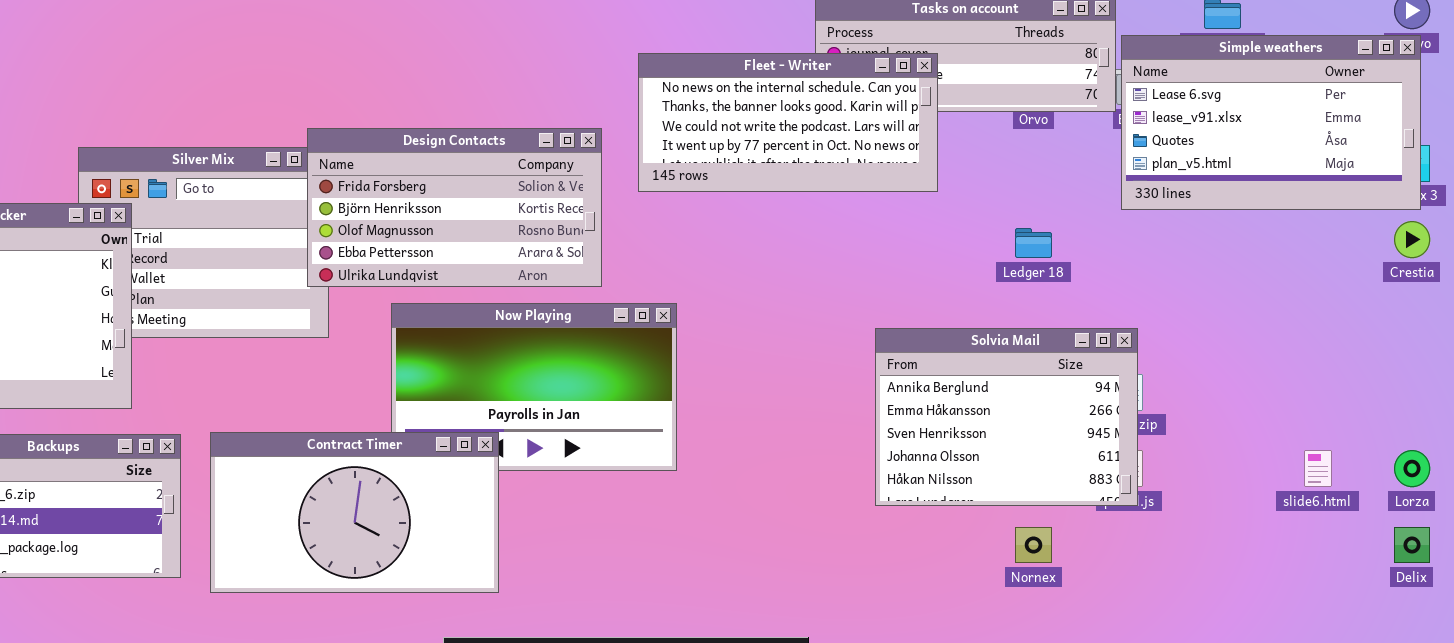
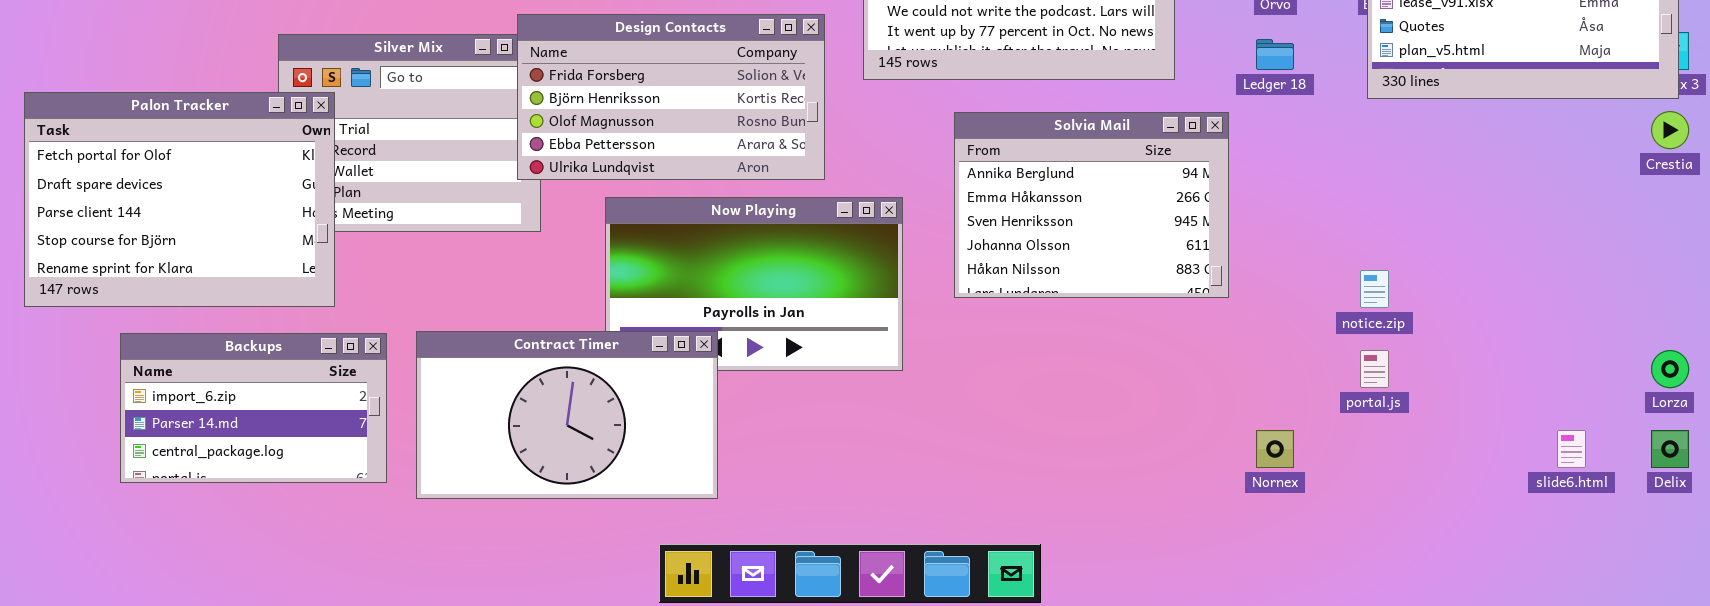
Ledger 18: [1015,228,1052,258] -> [1256,39,1294,70], moved
Solvia Mail: [875,328,1138,506] -> [954,112,1229,298], moved
slide6.html: [1304,450,1332,487] -> [1557,430,1586,468], moved

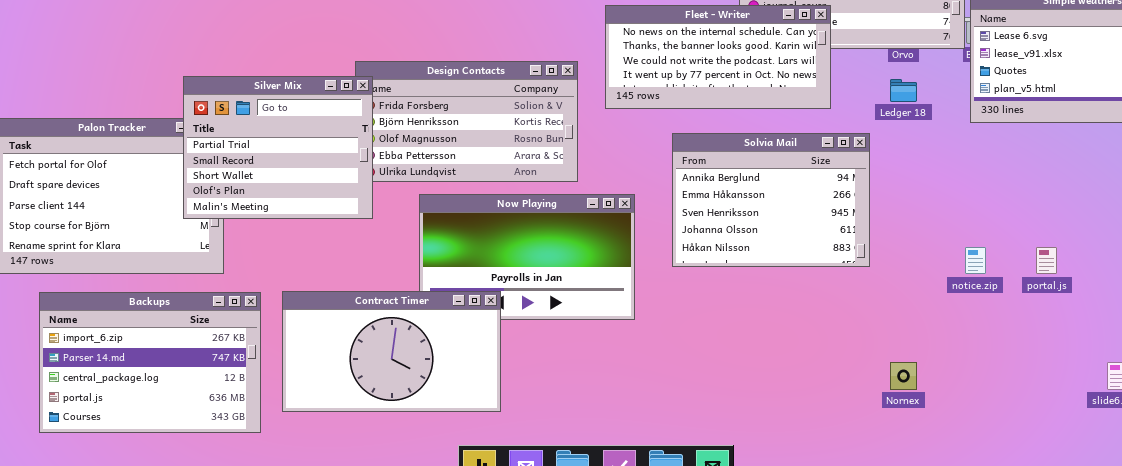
Silver Mix: [278,34,541,232] -> [183,76,373,219], raised
Backups: [120,333,387,483] -> [39,292,261,433], resized
portal.js: [1360,350,1389,388] -> [1036,247,1057,274], moved

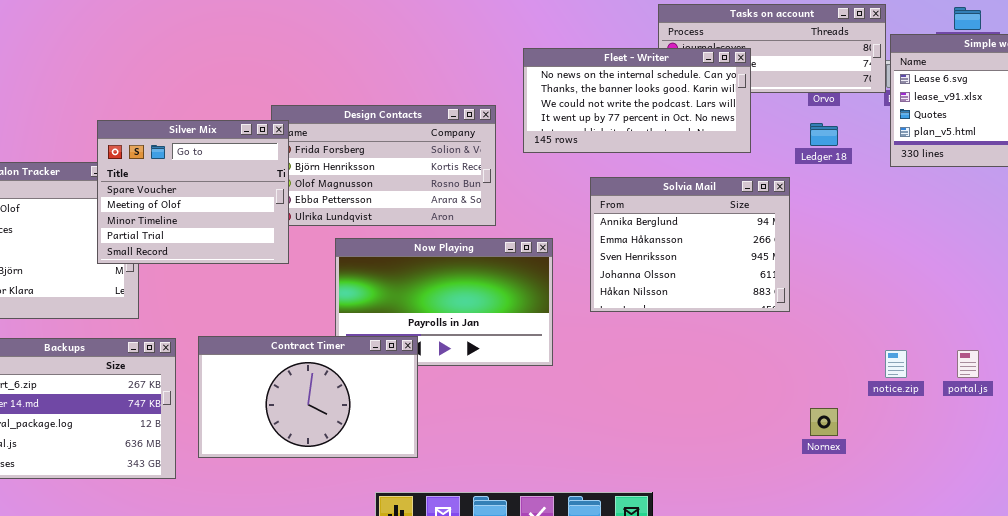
Silver Mix: [183,76,373,219] -> [97,120,289,264], scrolled up 3 rows
notice.zip: [965,247,986,274] -> [885,350,907,378], moved
portal.js: [1036,247,1057,274] -> [957,350,979,378], moved

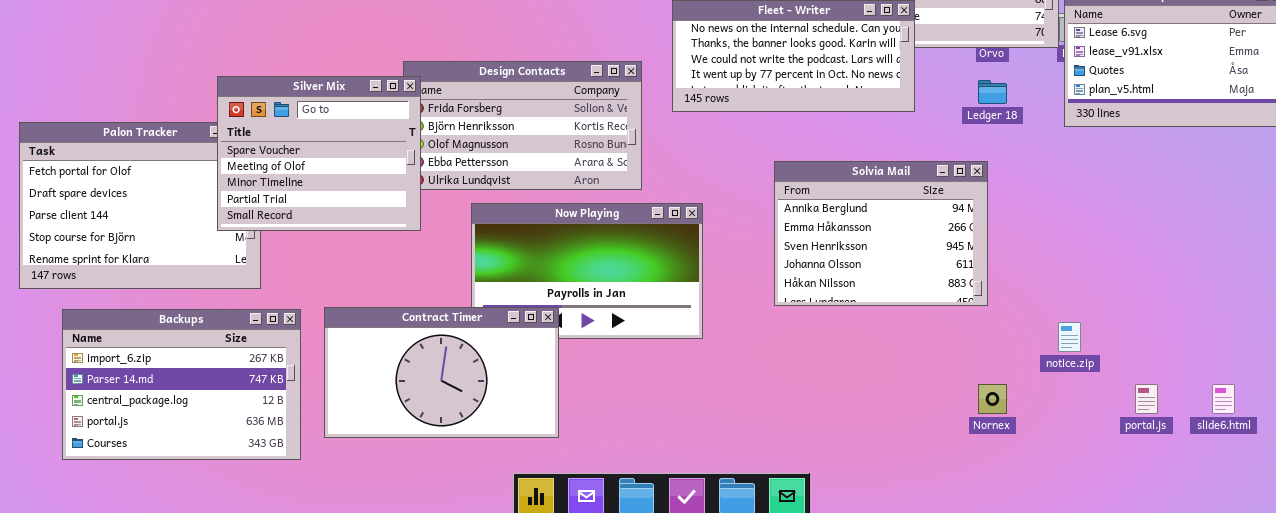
Solvia Mail: [590,177,790,312] -> [774,161,988,306], moved
portal.js: [957,350,979,378] -> [1135,384,1158,414], moved

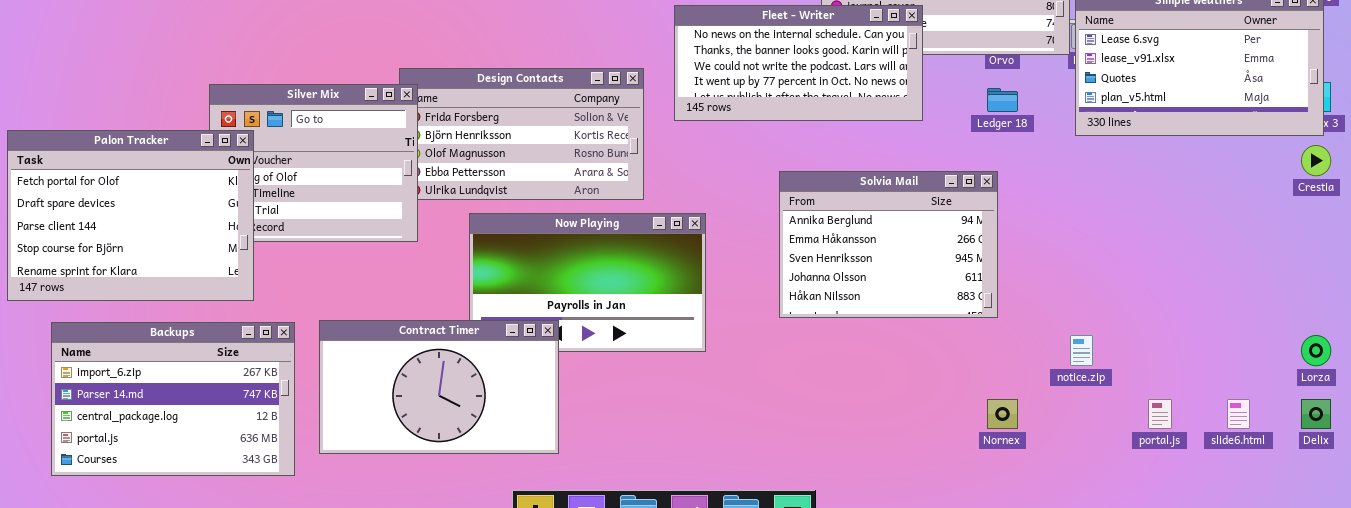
Palon Tracker: [19,122,261,289] -> [7,130,254,301], raised

